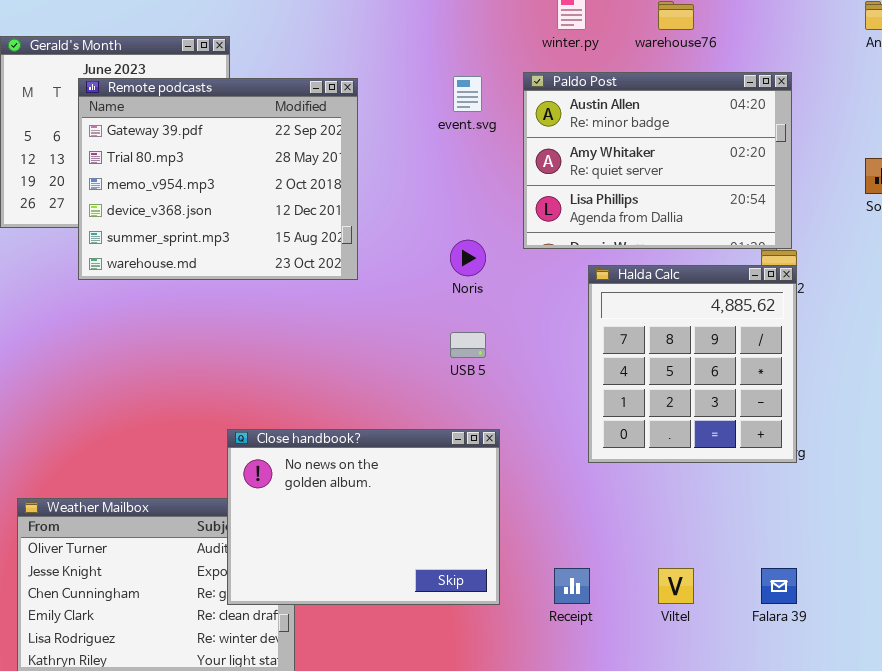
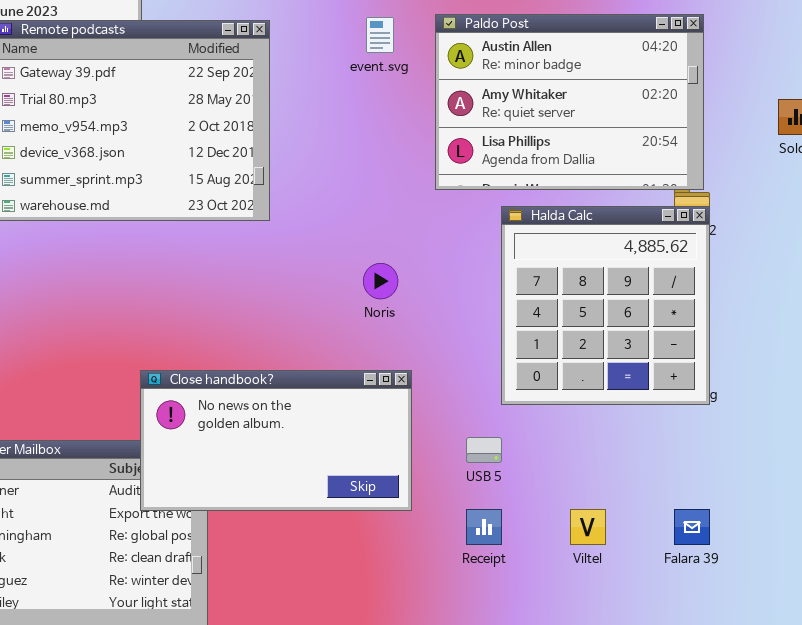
Noris: [450,240,486,276] -> [363,263,398,299], moved
USB 5: [450,332,486,358] -> [466,437,502,463], moved
Close handbook?: [227,429,500,605] -> [140,370,412,511], resized

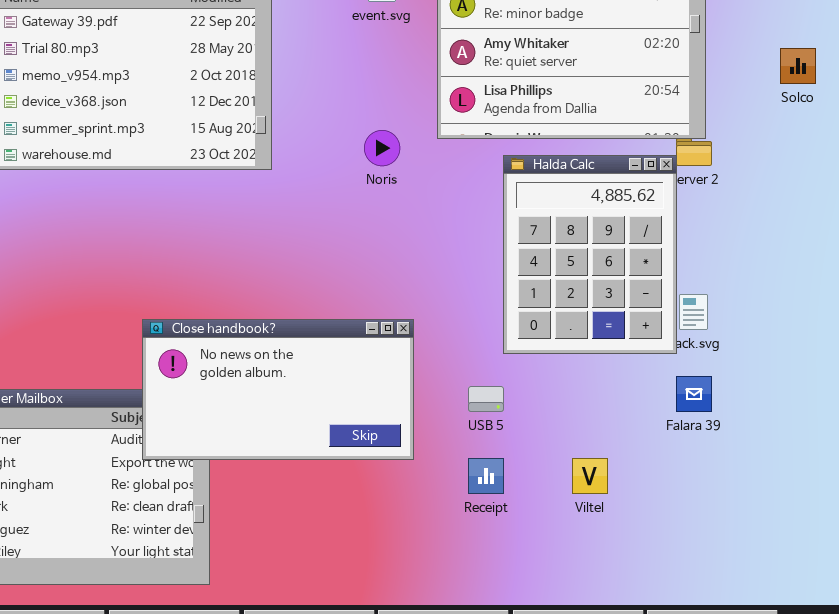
Halda Calc: [501,206,710,405] -> [503,155,677,354], resized
Noris: [363,263,398,299] -> [364,130,400,166], moved
Falara 39: [674,509,710,545] -> [676,376,712,412], moved

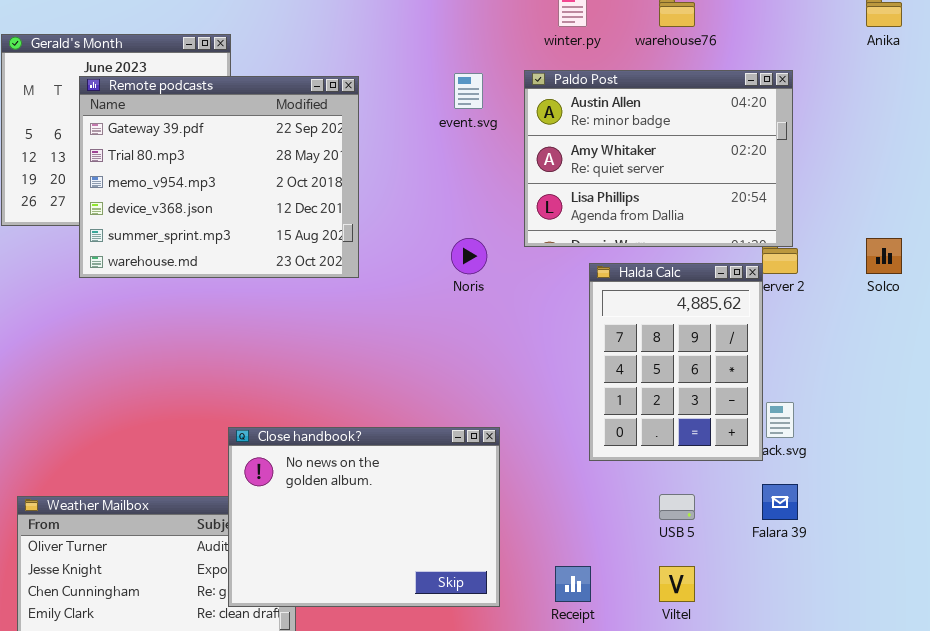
Solco: [780,48,816,84] -> [866,238,902,274], moved
Close handbook?: [142,319,414,460] -> [228,427,500,607], resized
USB 5: [468,386,504,412] -> [659,494,695,520], moved

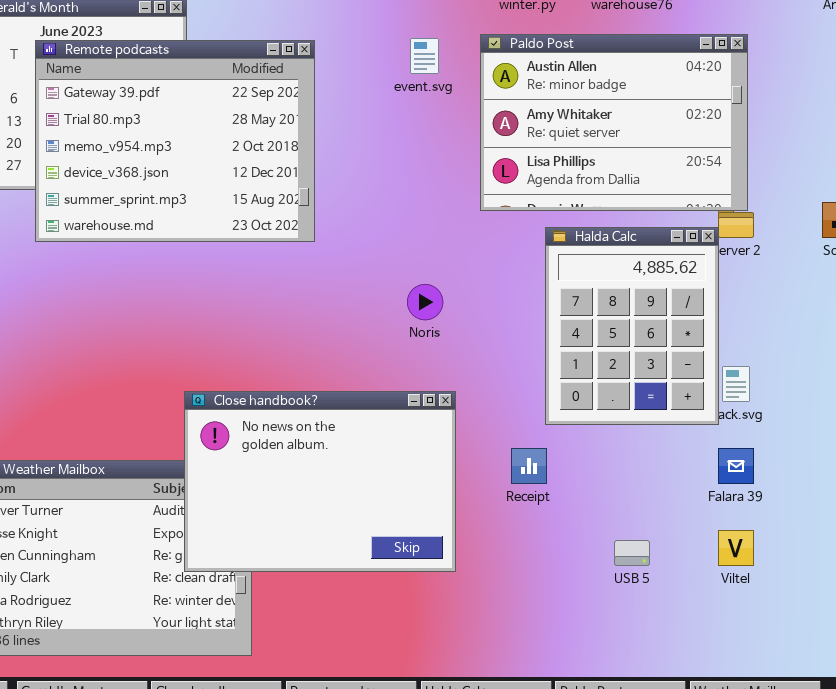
Noris: [451,238,487,274] -> [407,284,443,320], moved
USB 5: [659,494,695,520] -> [614,540,650,566], moved
Receipt: [555,566,591,602] -> [511,448,547,484], moved
Viltel: [659,566,695,602] -> [718,530,754,566], moved

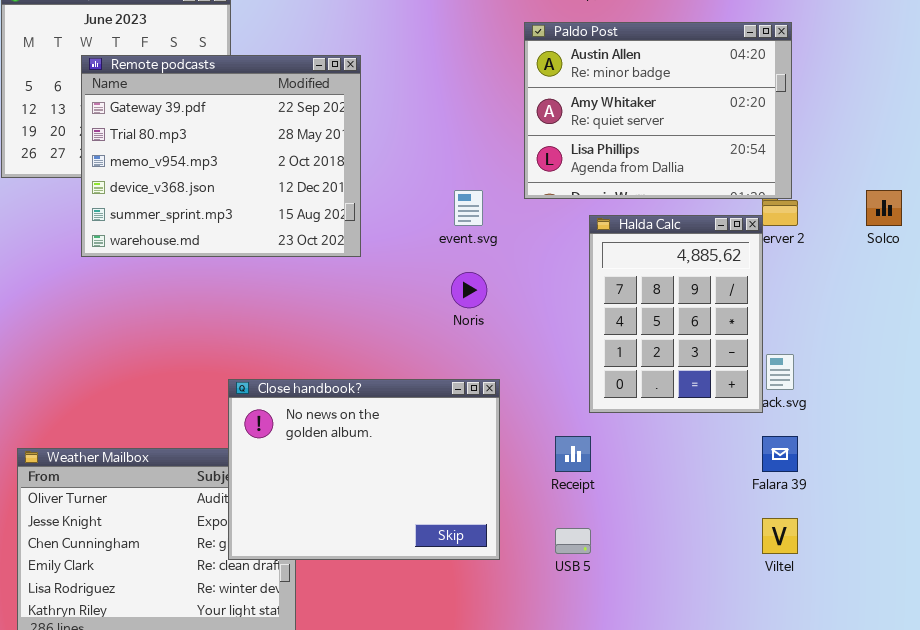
event.svg: [410,38,439,74] -> [454,190,483,226], moved
Remote podcasts: [35,40,315,242] -> [81,55,361,257], moved
USB 5: [614,540,650,566] -> [555,528,591,554], moved

